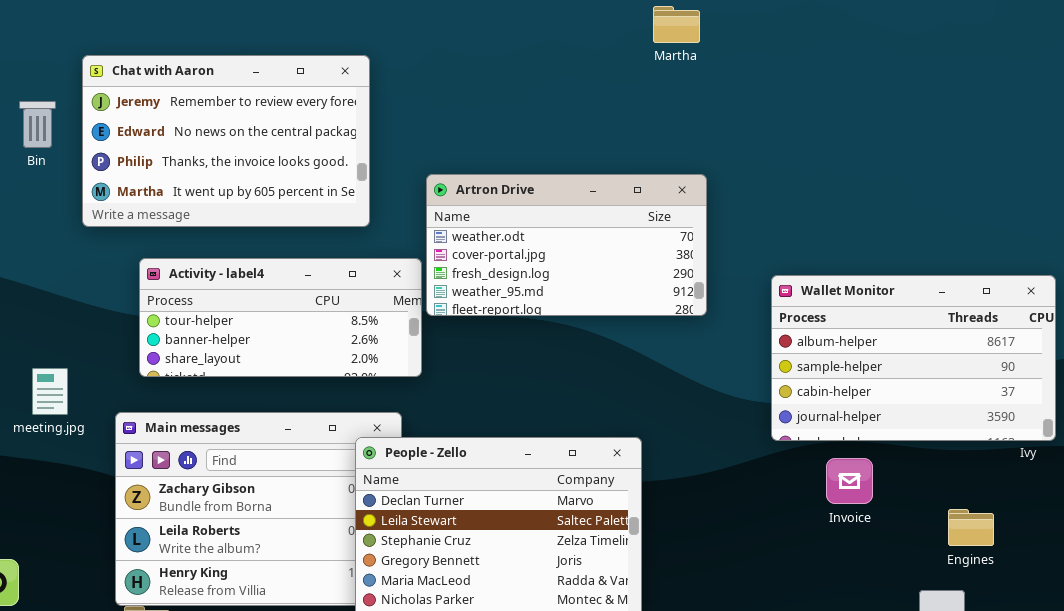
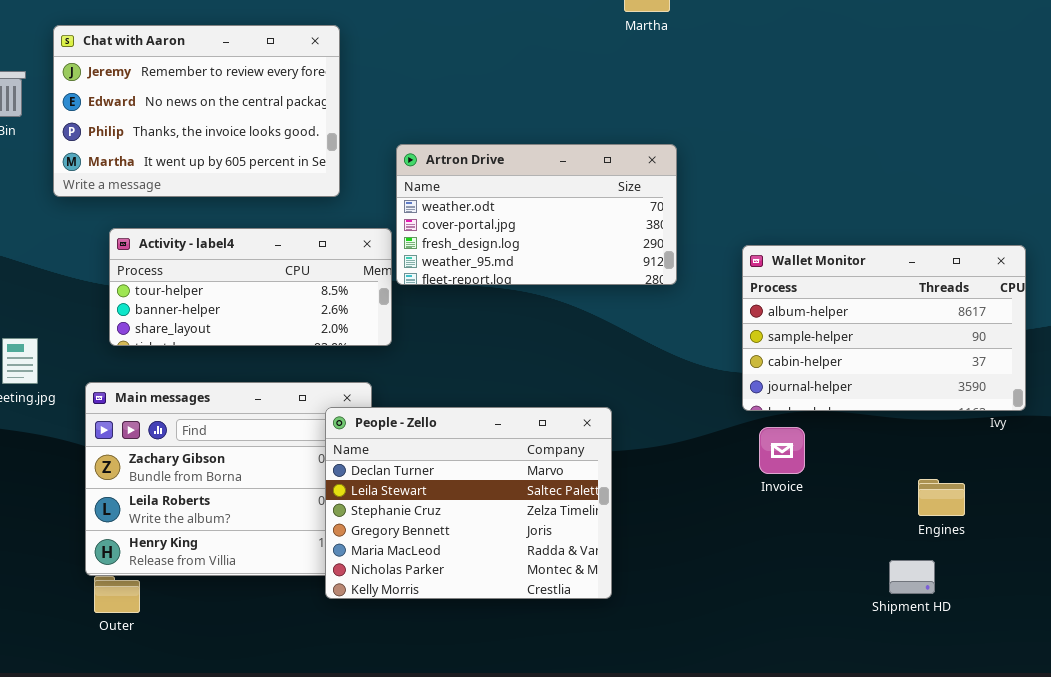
Invoice: [826,458,873,504] -> [759,427,805,474], moved

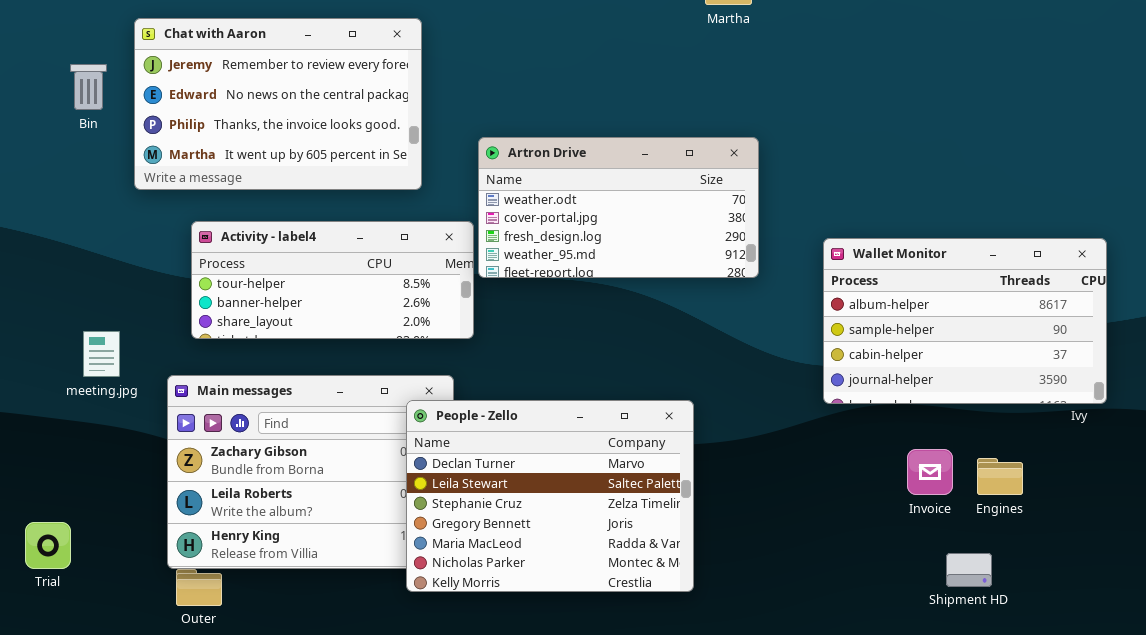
Invoice: [759,427,805,474] -> [907,449,953,495], moved
Engines: [918,479,965,516] -> [977,458,1023,495], moved
Shipment HD: [889,560,935,594] -> [946,553,992,587], moved

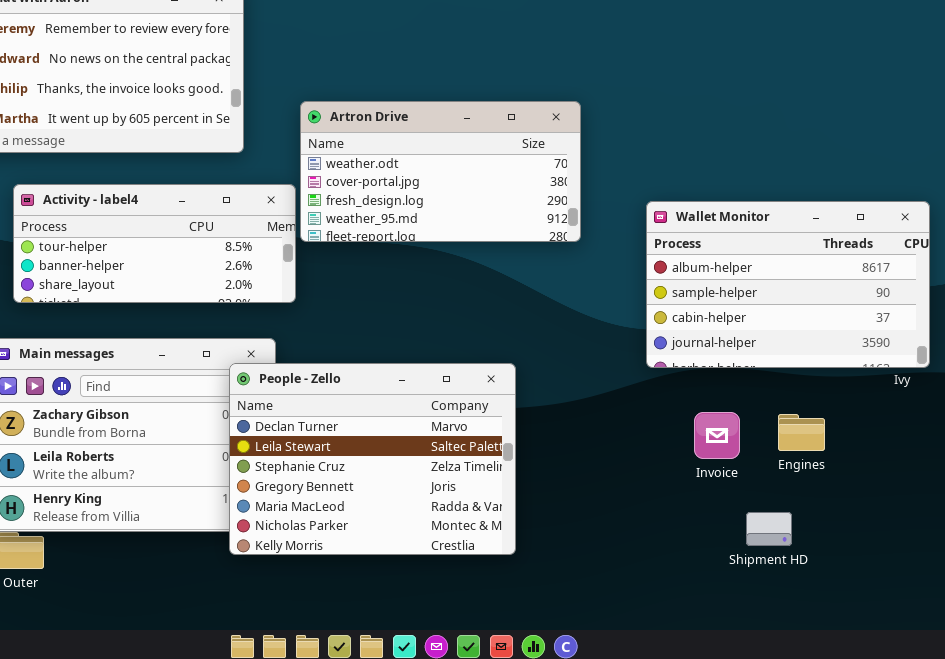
Invoice: [907,449,953,495] -> [694,412,740,459], moved
Engines: [977,458,1023,495] -> [778,414,825,451], moved
Shipment HD: [946,553,992,587] -> [746,512,792,546], moved

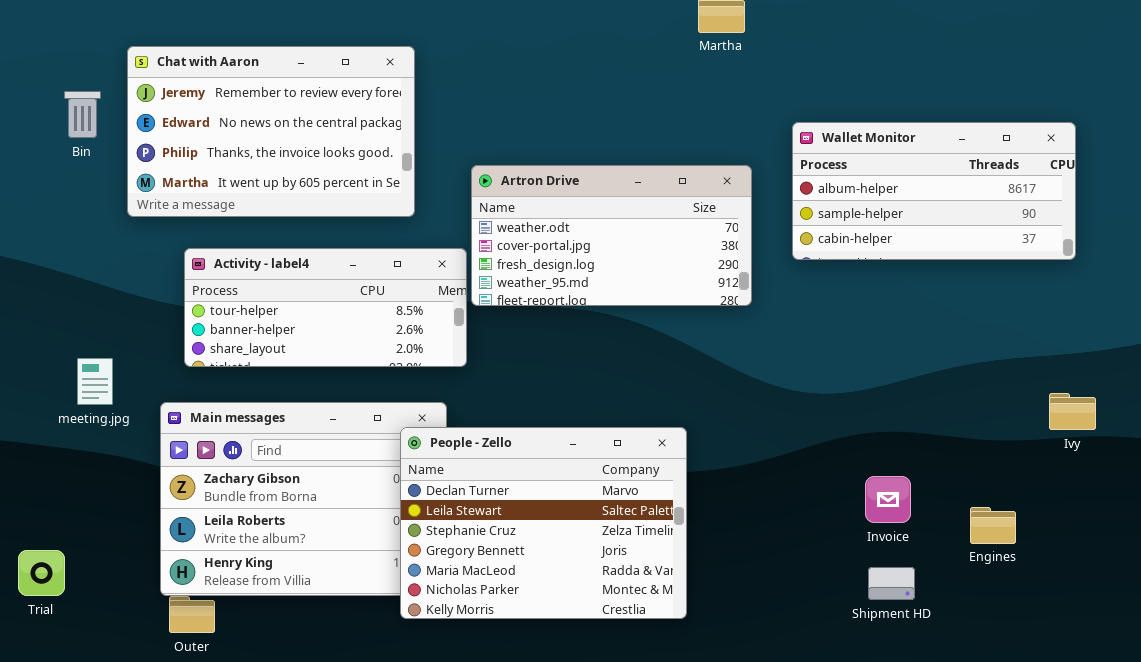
Wallet Monitor: [646,201,930,368] -> [792,122,1076,260], moved, resized
Engines: [778,414,825,451] -> [970,507,1016,544], moved
Shipment HD: [746,512,792,546] -> [868,567,915,600], moved

